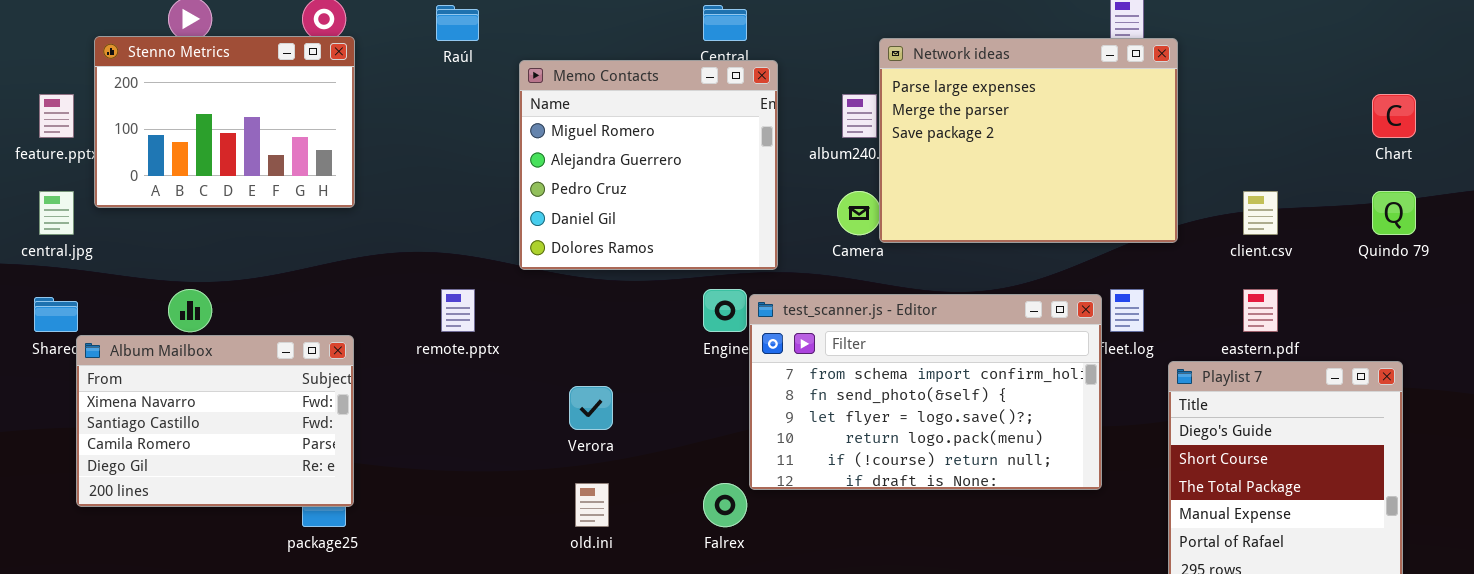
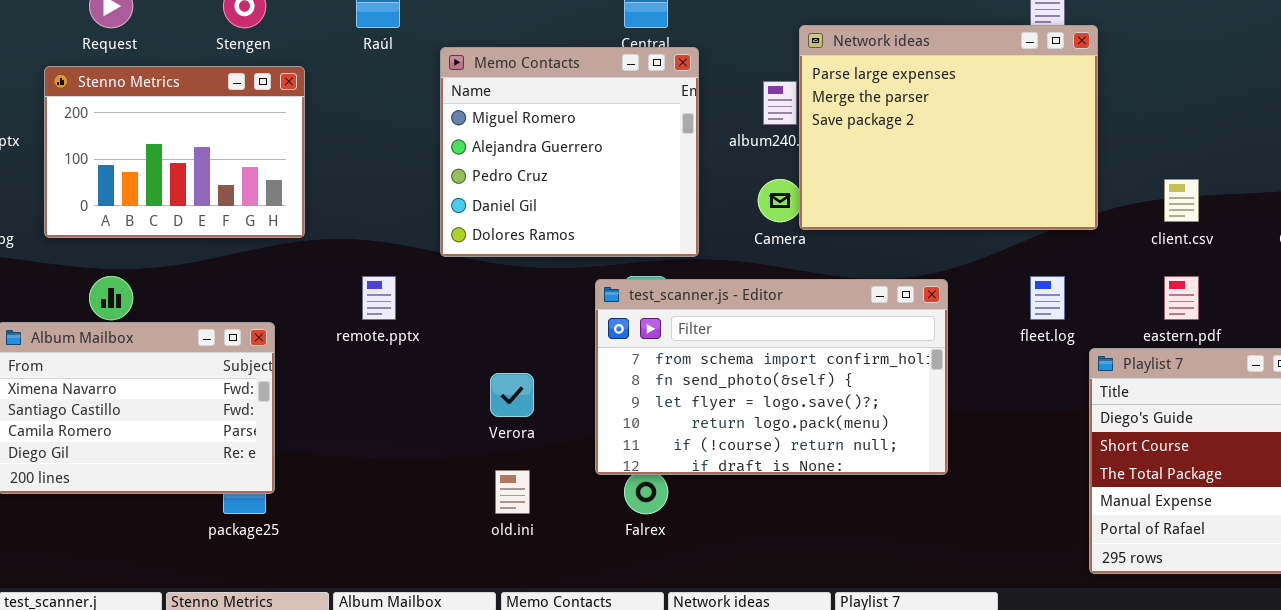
Stenno Metrics: [94,36,355,208] -> [44,66,305,238], moved
test_scanner.js - Editor: [749,294,1102,490] -> [595,279,948,475], moved

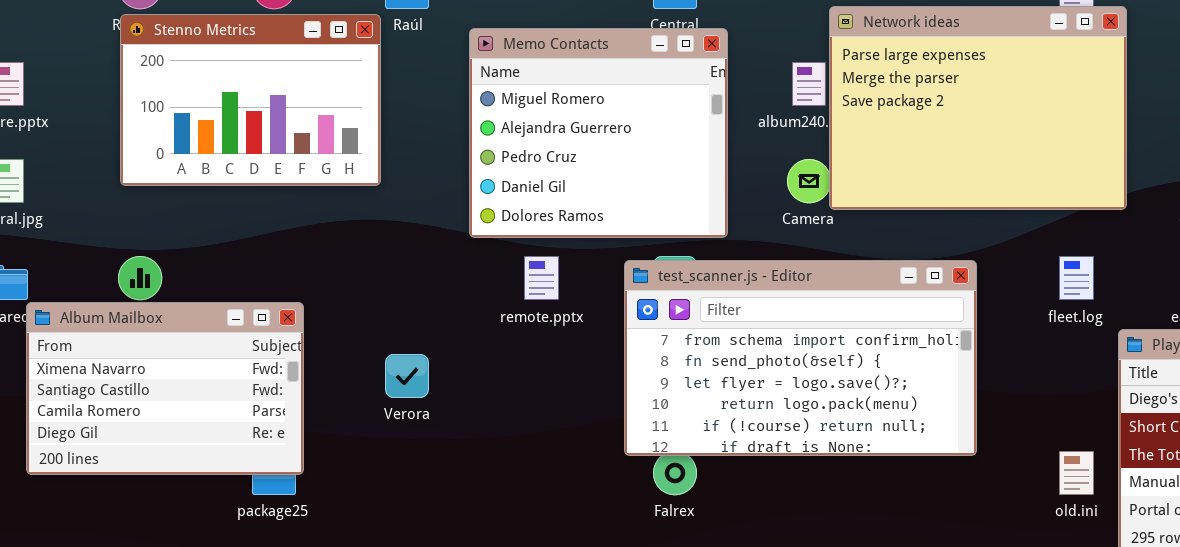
Stenno Metrics: [44,66,305,238] -> [120,14,381,186], moved
remote.pptx: [362,276,396,320] -> [524,256,559,300], moved
Verora: [490,373,534,417] -> [385,354,429,398], moved
old.ini: [495,470,530,514] -> [1059,451,1094,495], moved

